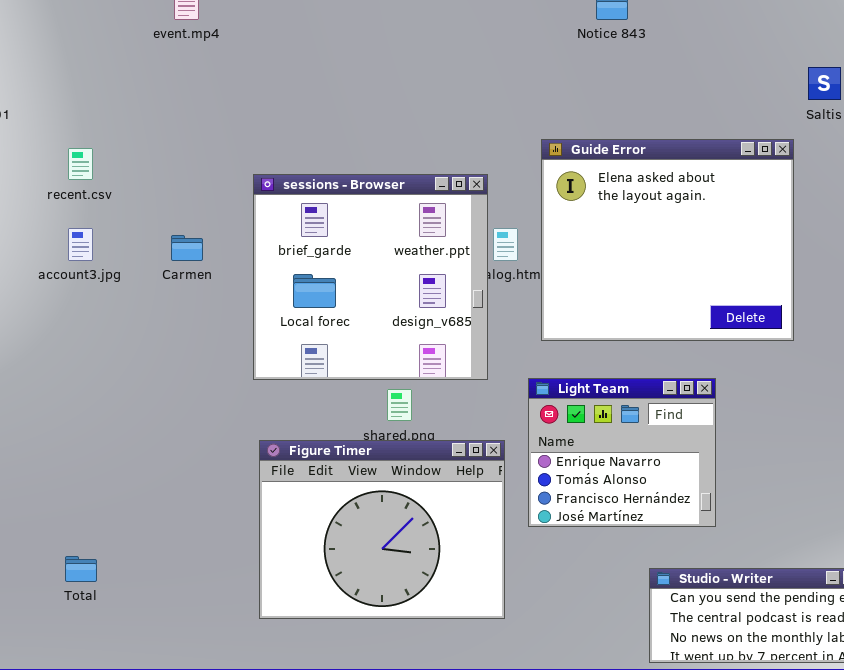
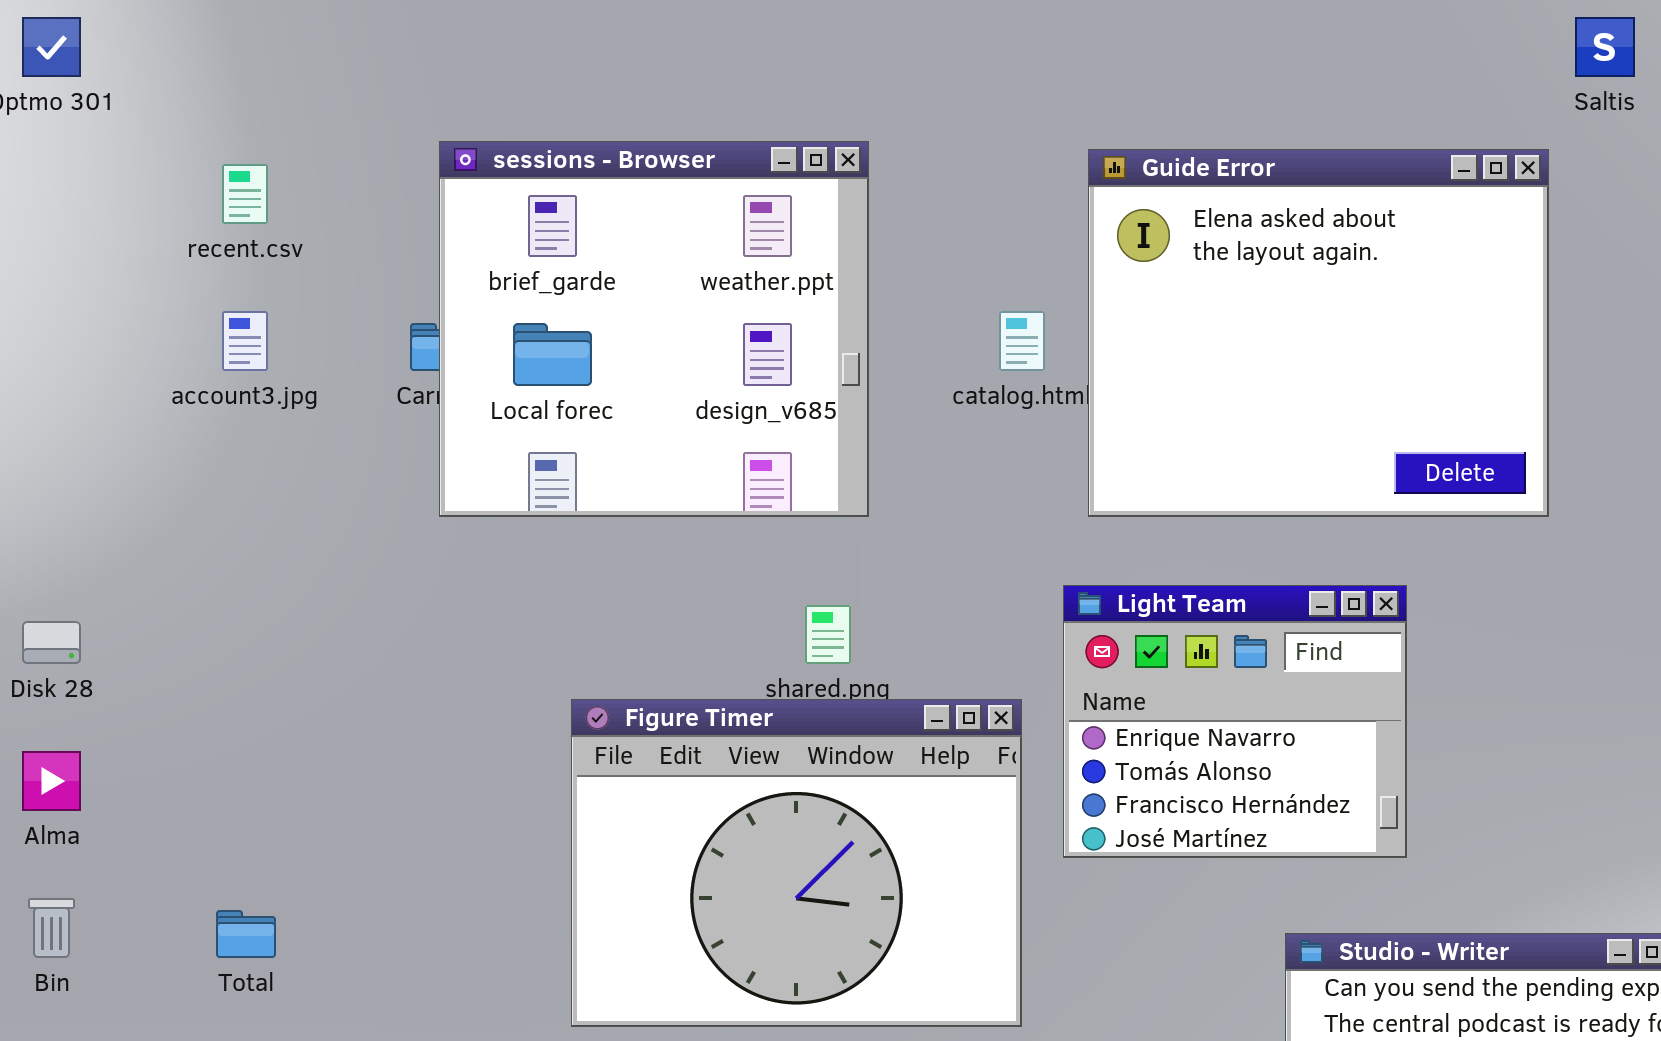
sessions - Browser: [253,174,488,380] -> [439,141,869,517], moved

